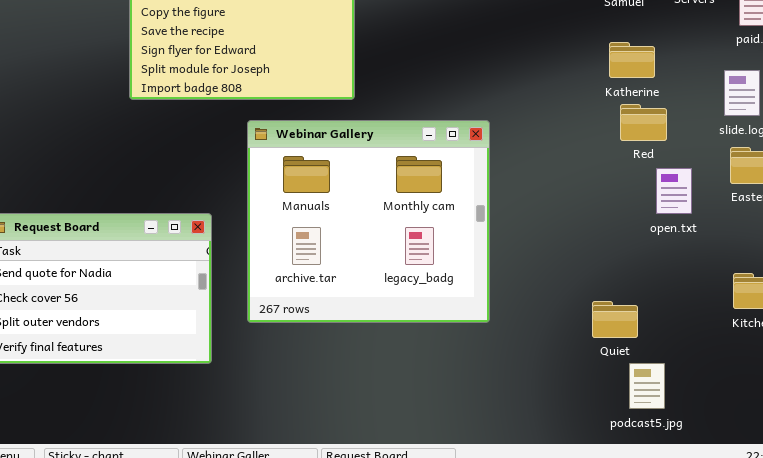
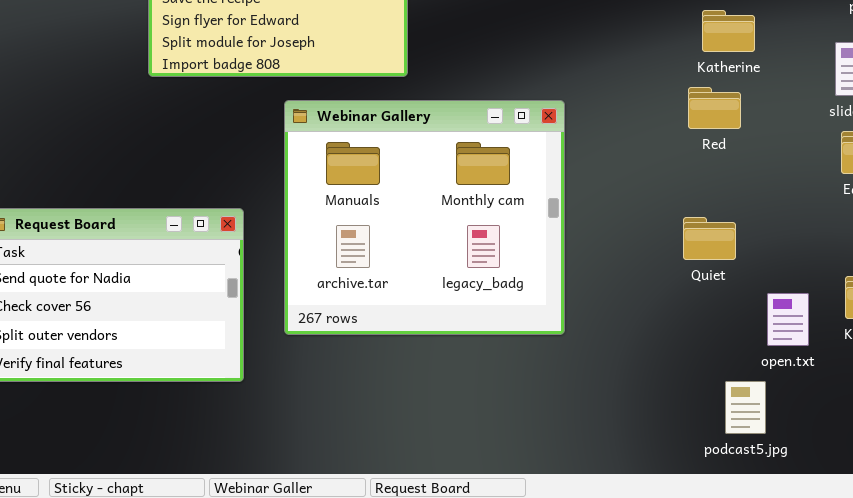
Red: [620,104,667,141] -> [688,87,741,129], moved
open.txt: [656,168,692,214] -> [767,293,809,346], moved
Quiet: [592,301,638,338] -> [683,217,736,260], moved

